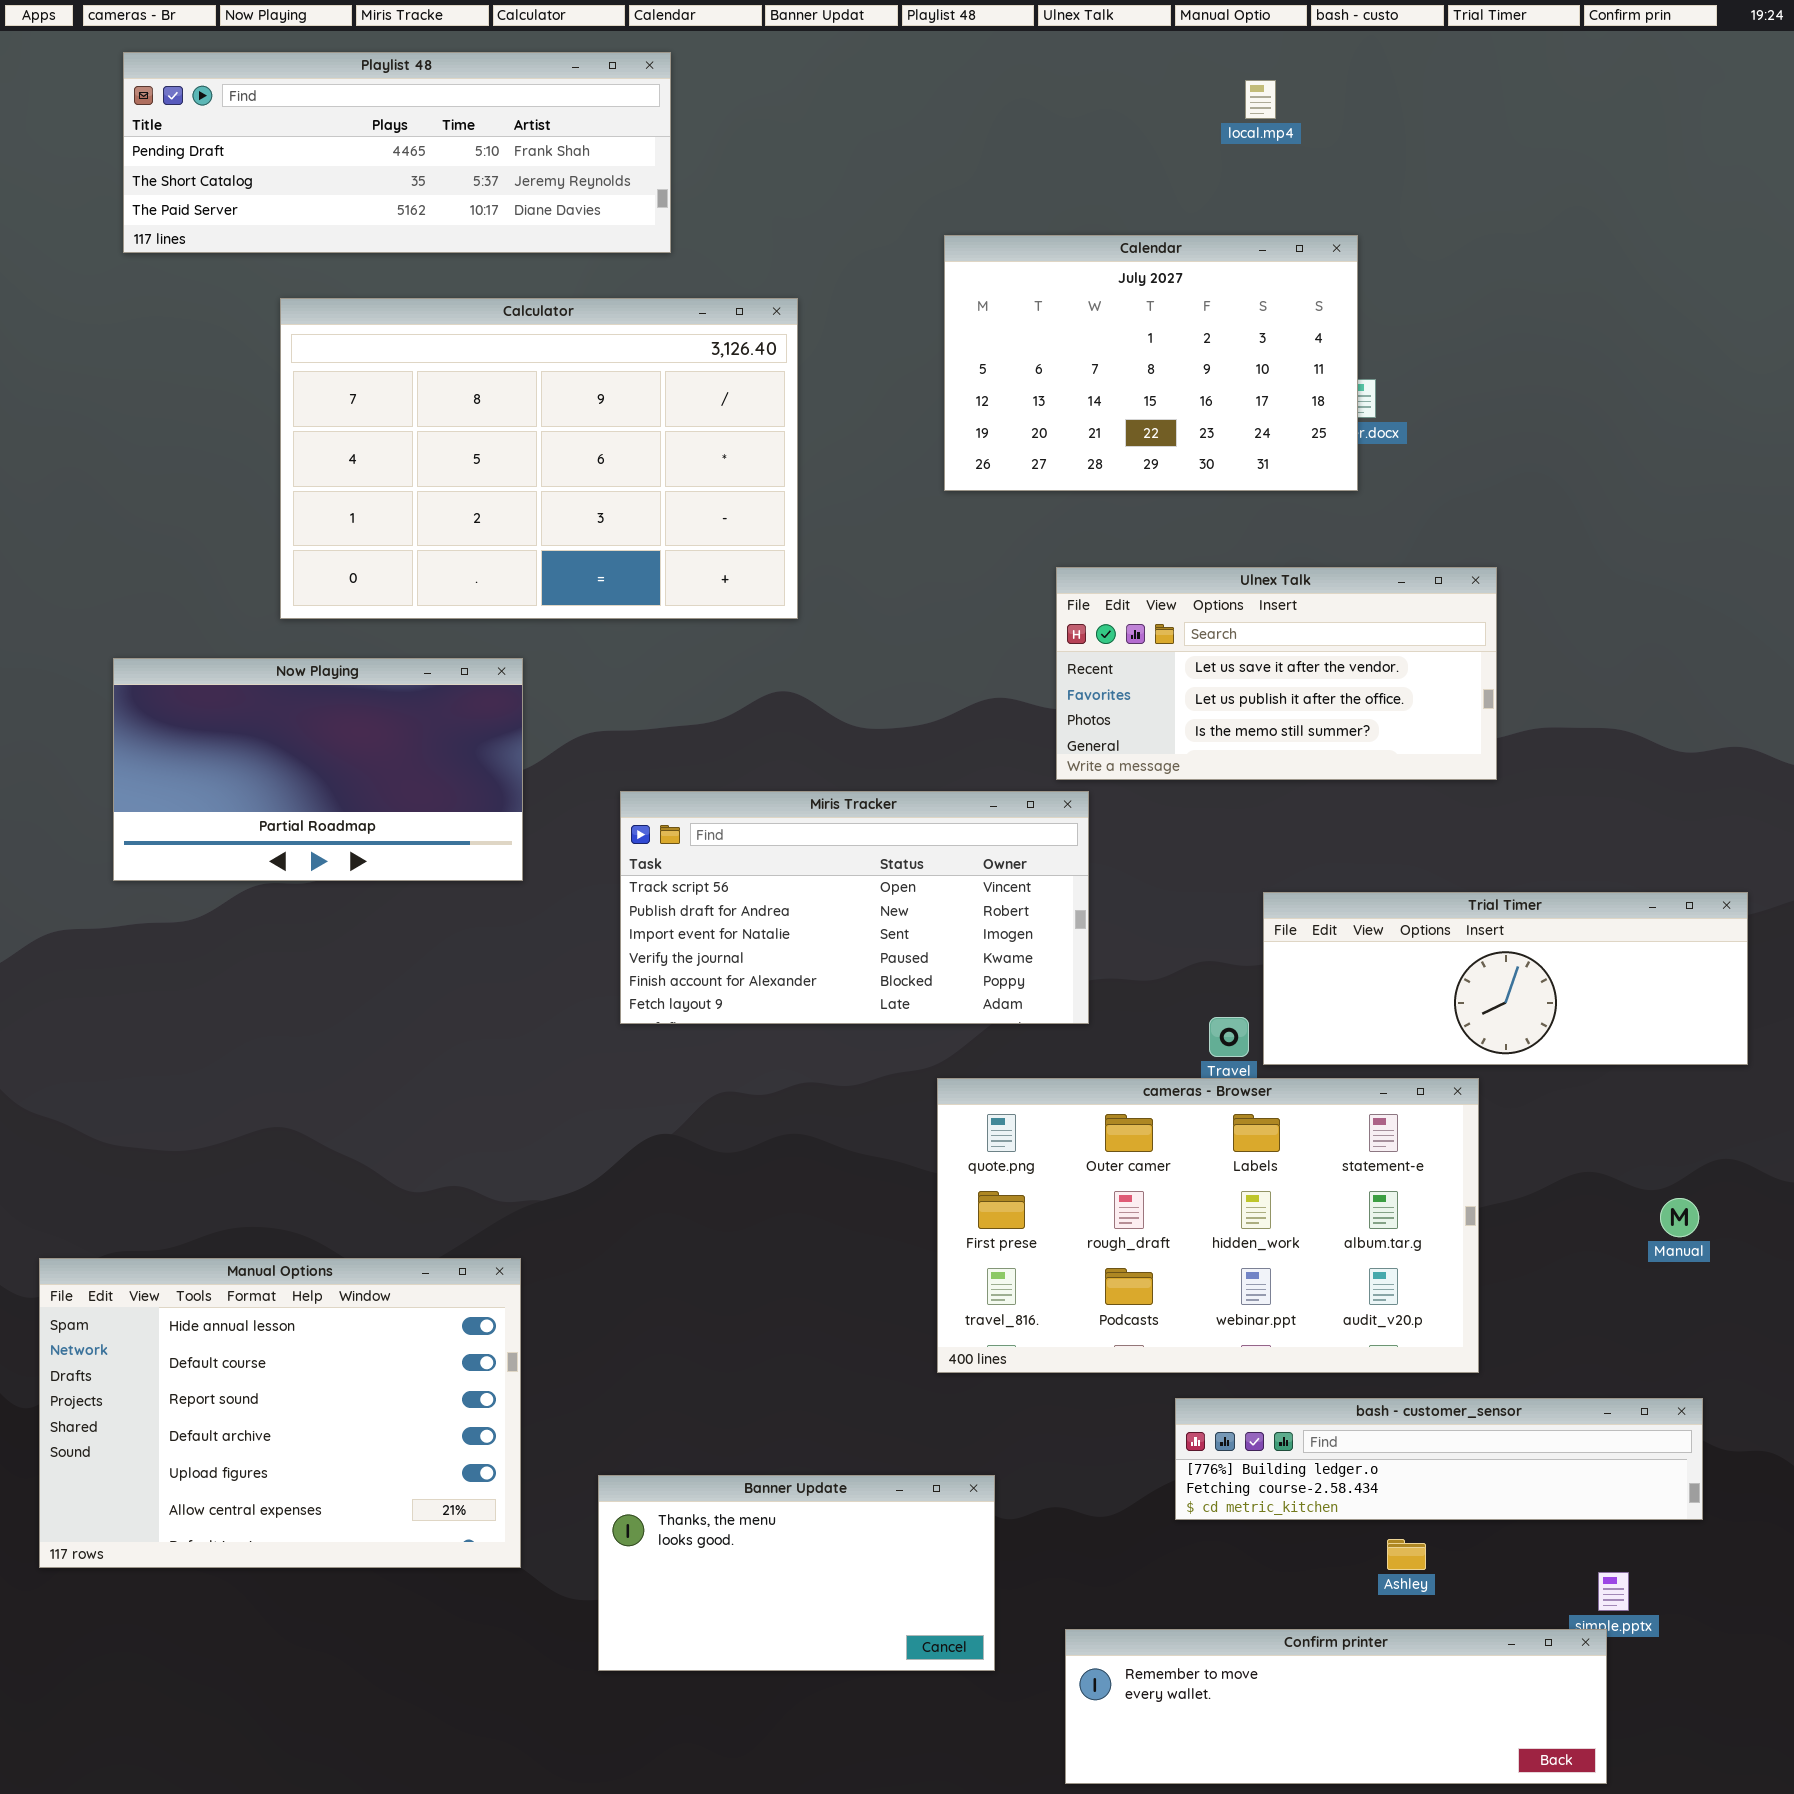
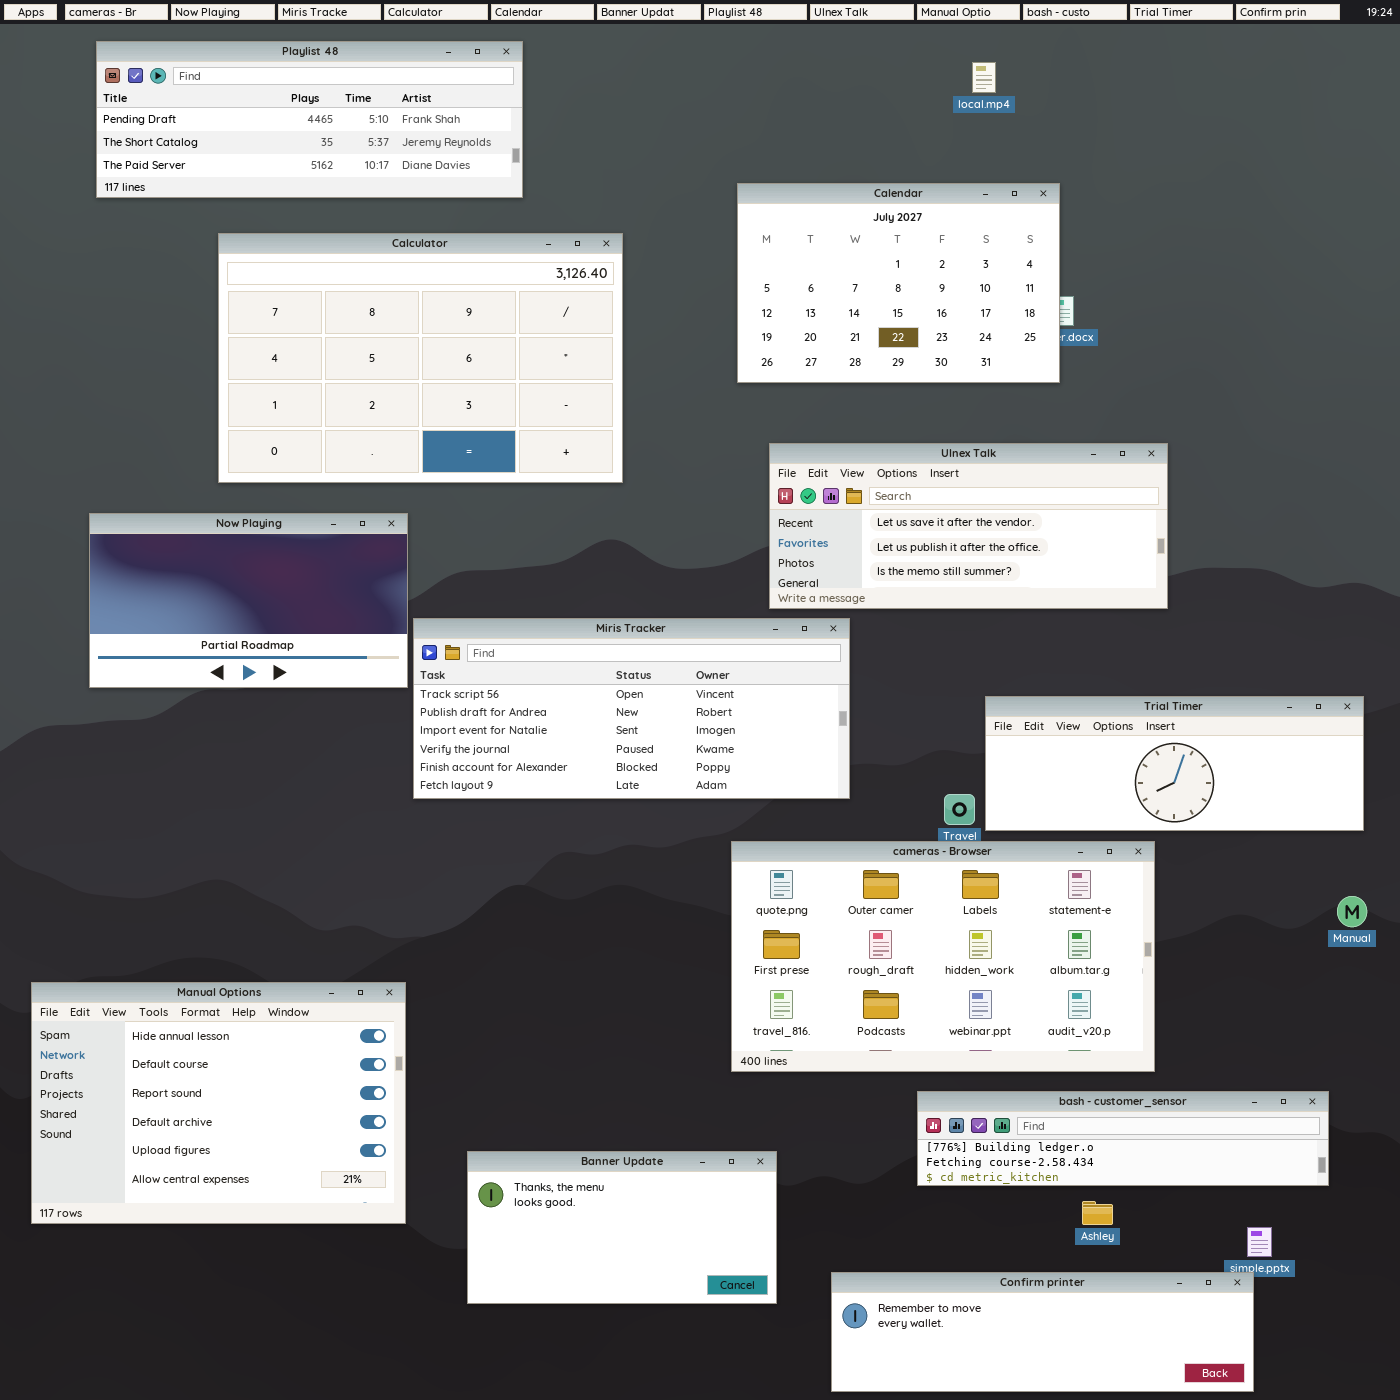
Ulnex Talk: [1056,567,1497,780] -> [769,443,1168,609], resized
Miris Tracker: [620,791,1089,1024] -> [413,618,850,799], resized
Manual: [1660,1198,1699,1237] -> [1337,896,1367,927], moved

